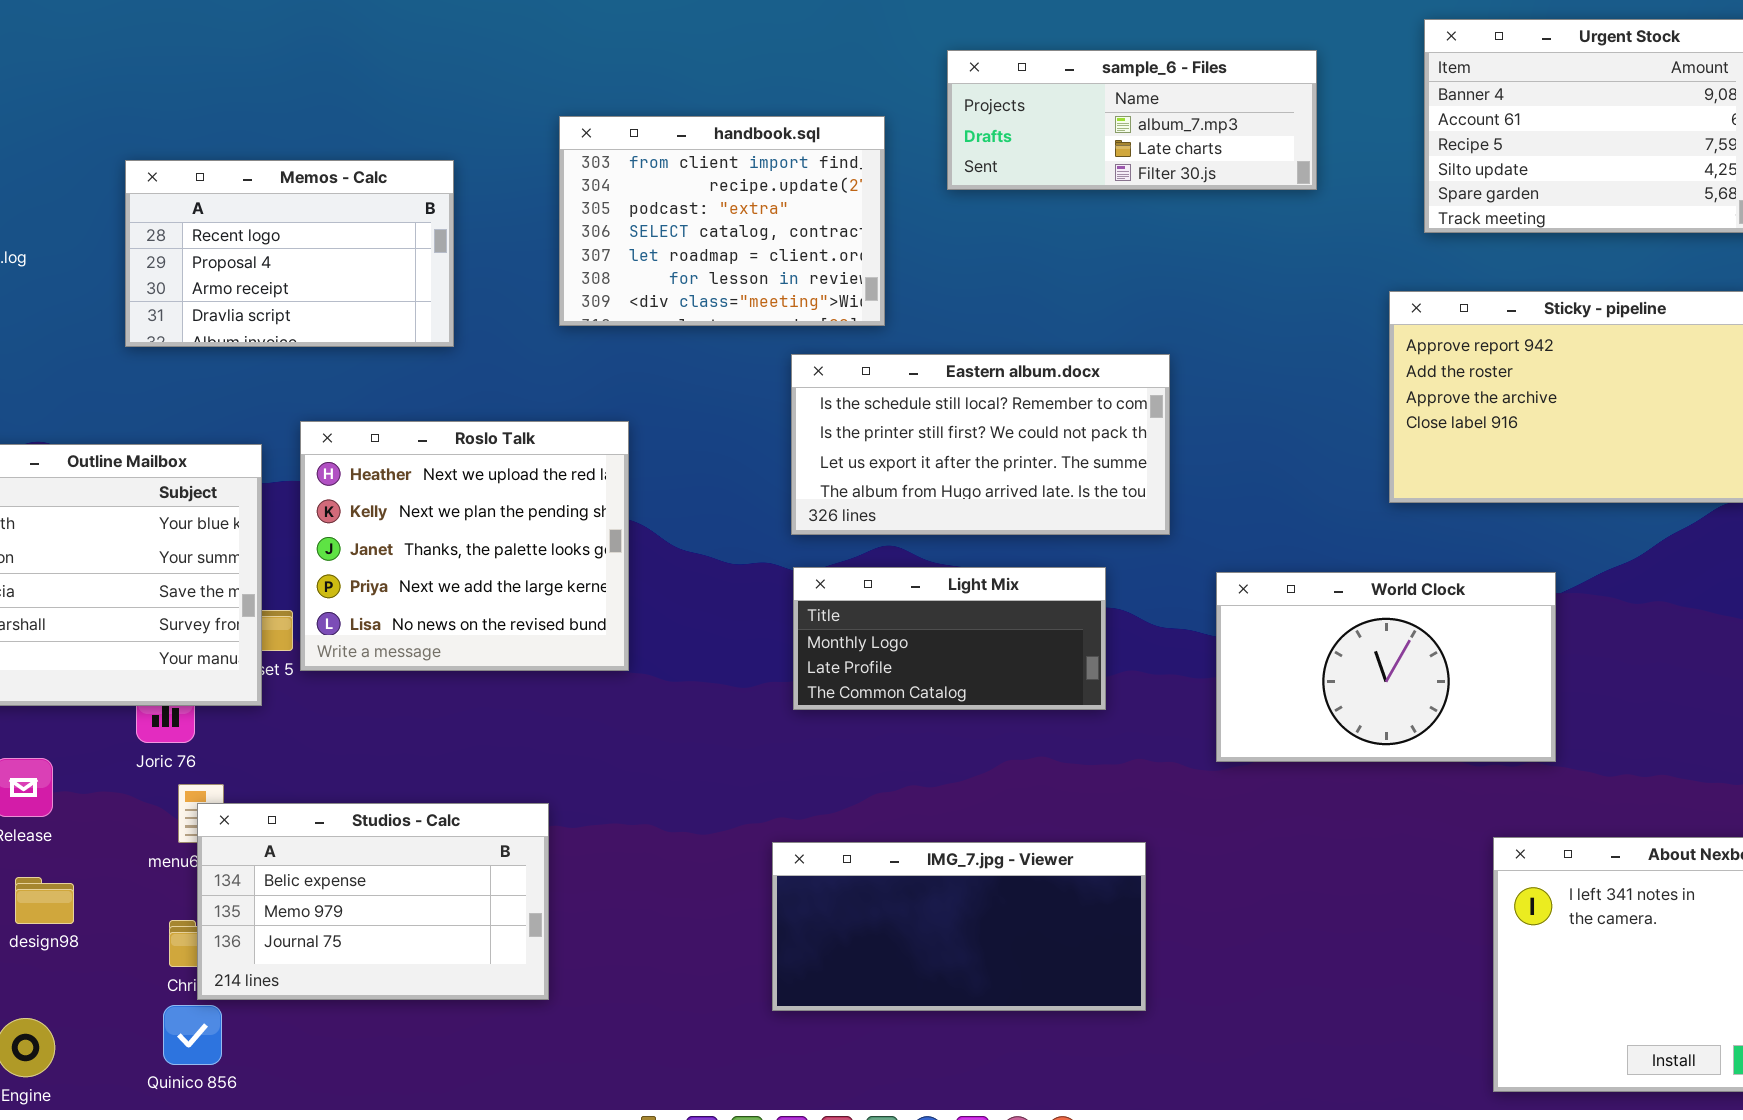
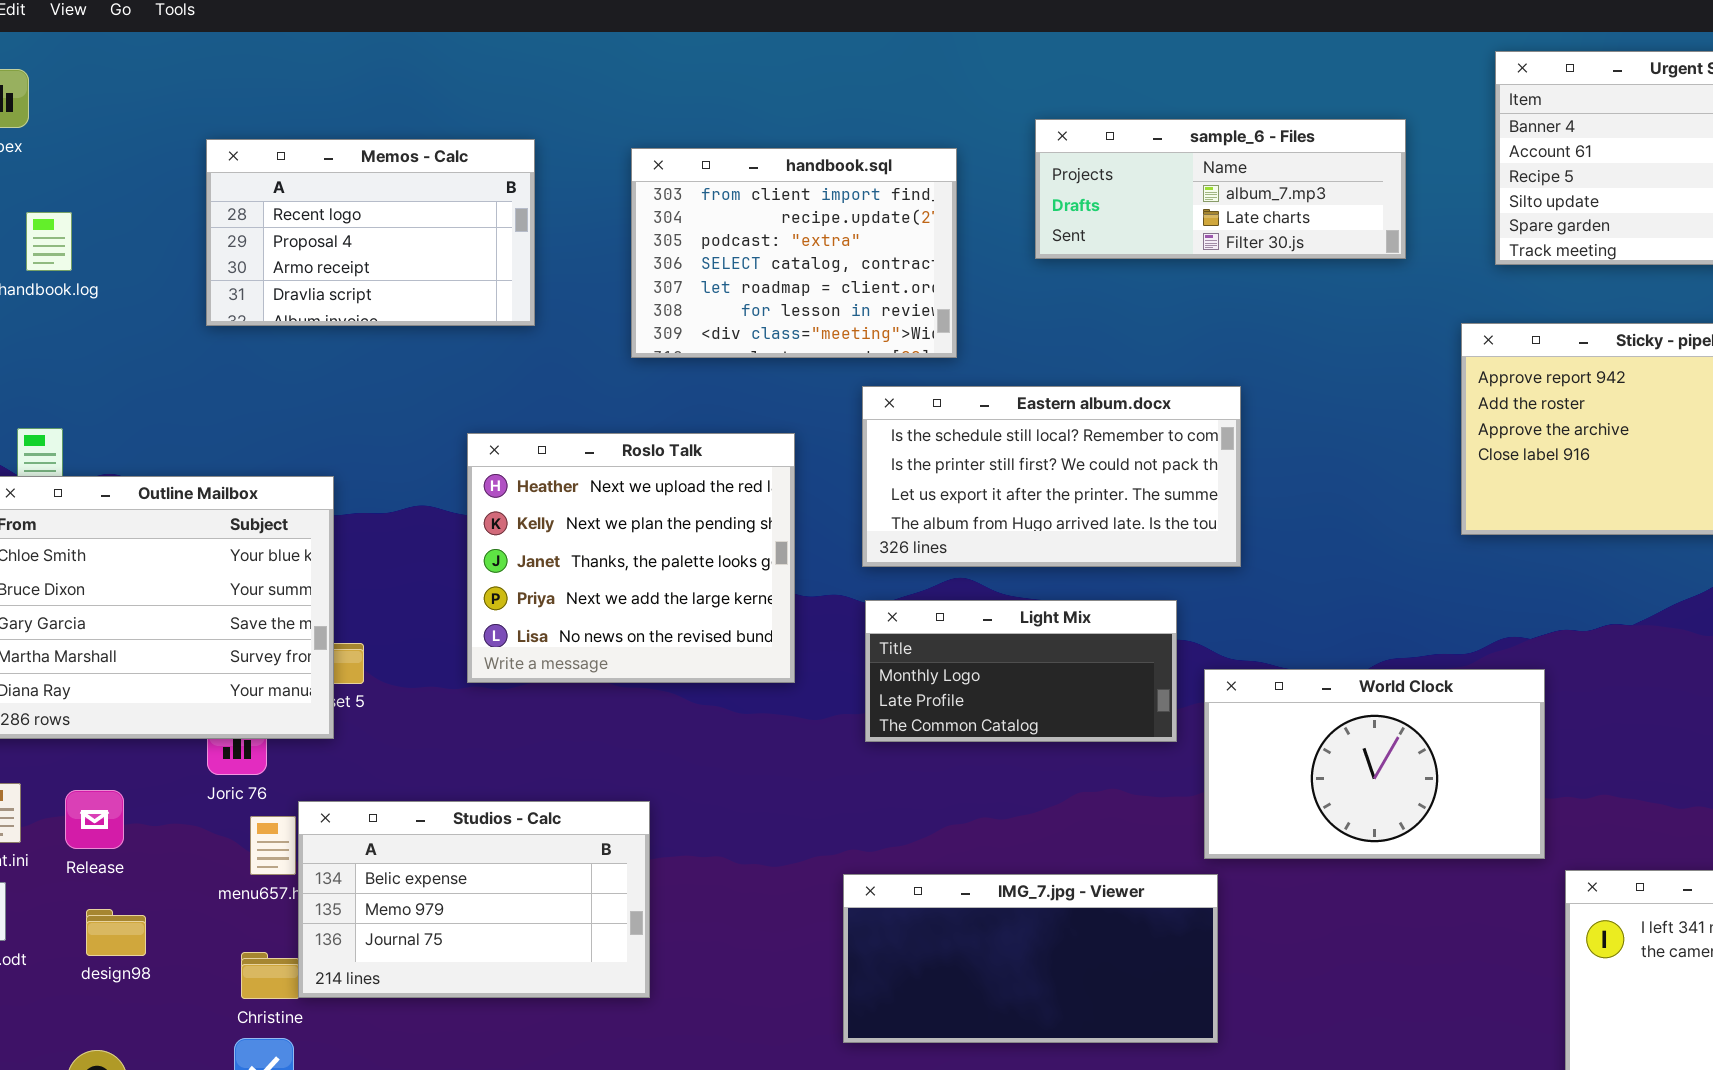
sample_6 - Files: [947,50,1317,190] -> [1035,119,1406,259], moved
Memos - Calc: [125,160,454,347] -> [206,139,535,326], moved
Roslo Talk: [300,421,629,671] -> [467,433,795,683], moved
World Clock: [1216,572,1556,762] -> [1204,669,1545,859], moved
Studios - Calc: [197,803,549,1000] -> [298,801,650,998], moved

